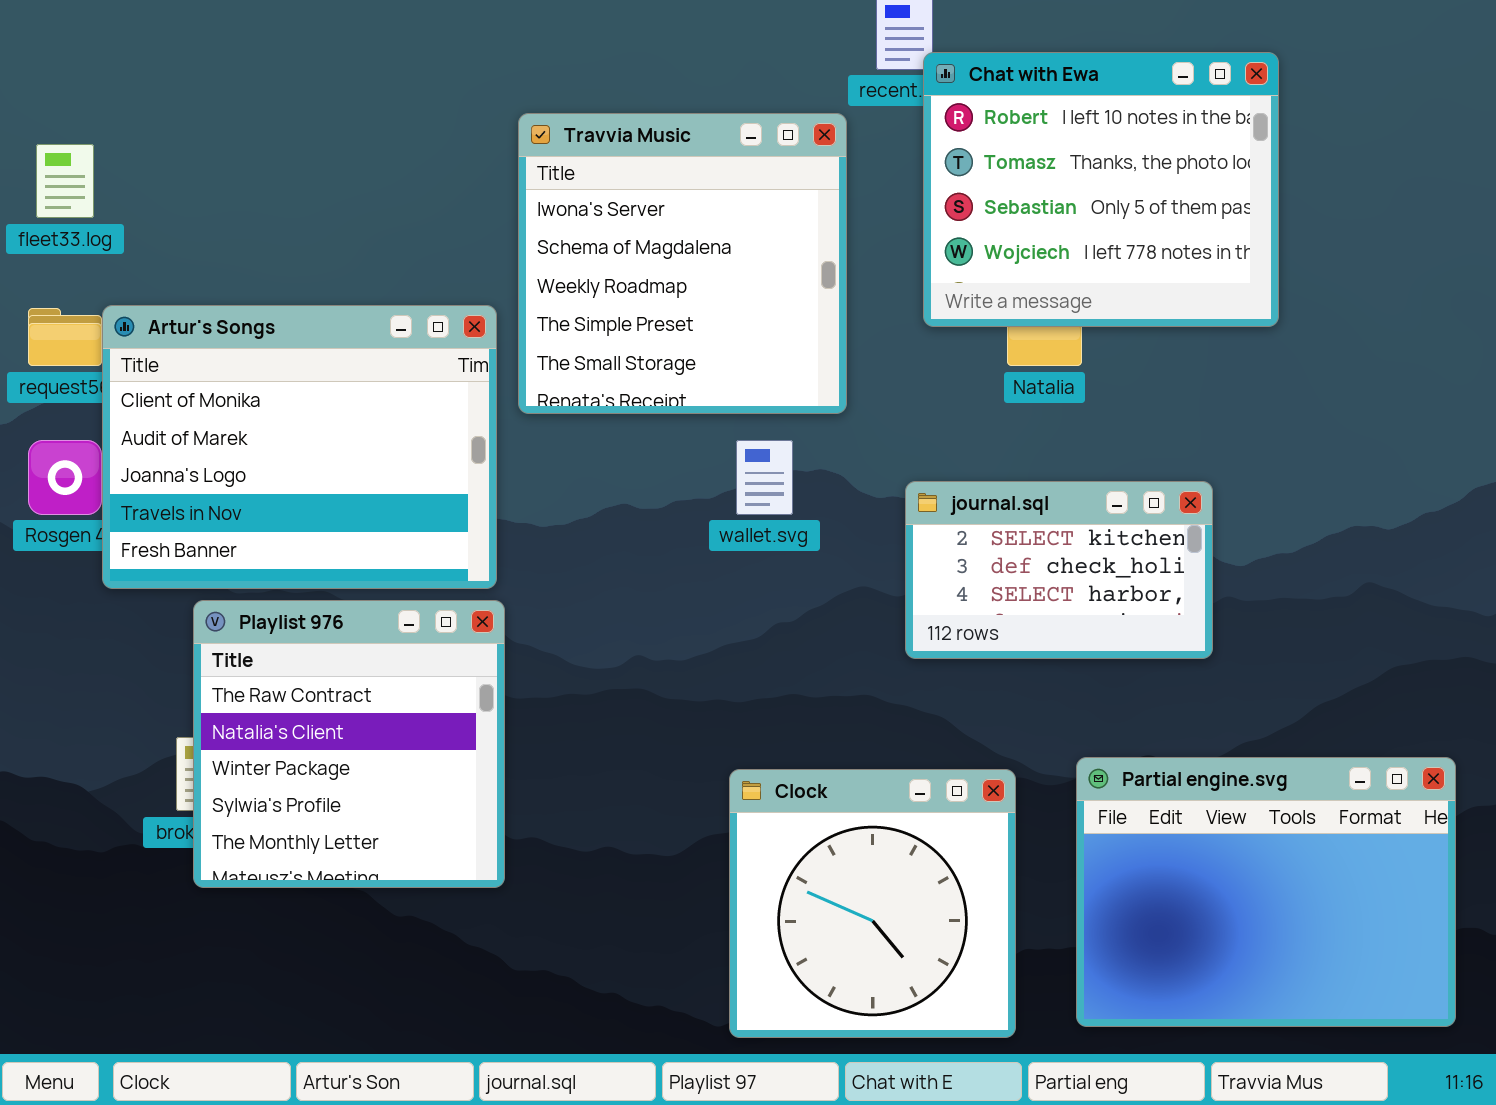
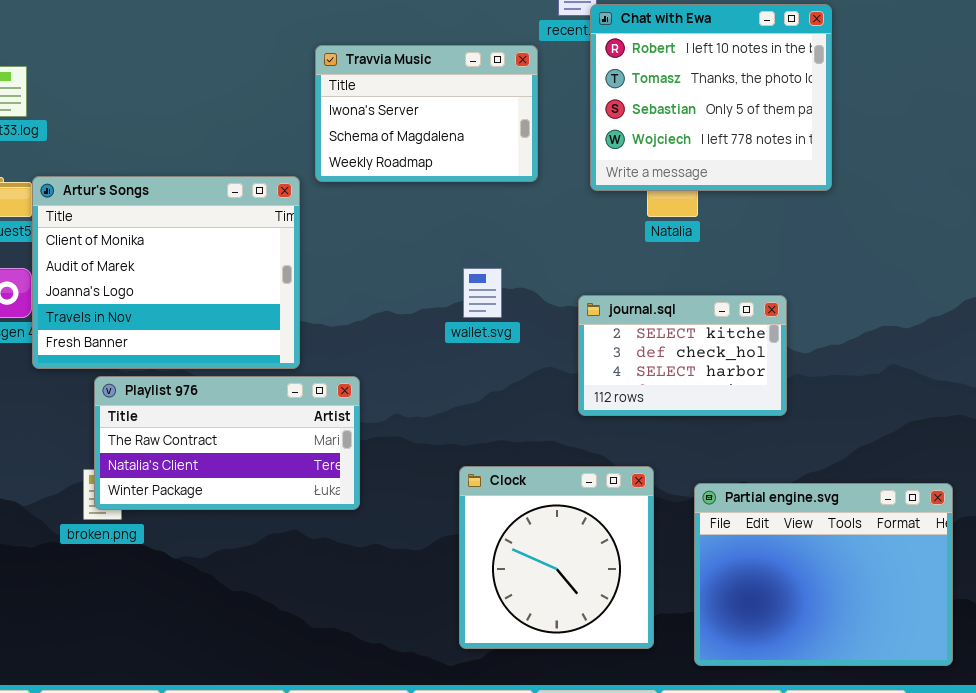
Travvia Music: [518,113,847,414] -> [315,45,538,182], resized
Playlist 976: [193,600,505,888] -> [94,376,360,510], resized
Clock: [729,769,1016,1038] -> [459,466,654,649], moved

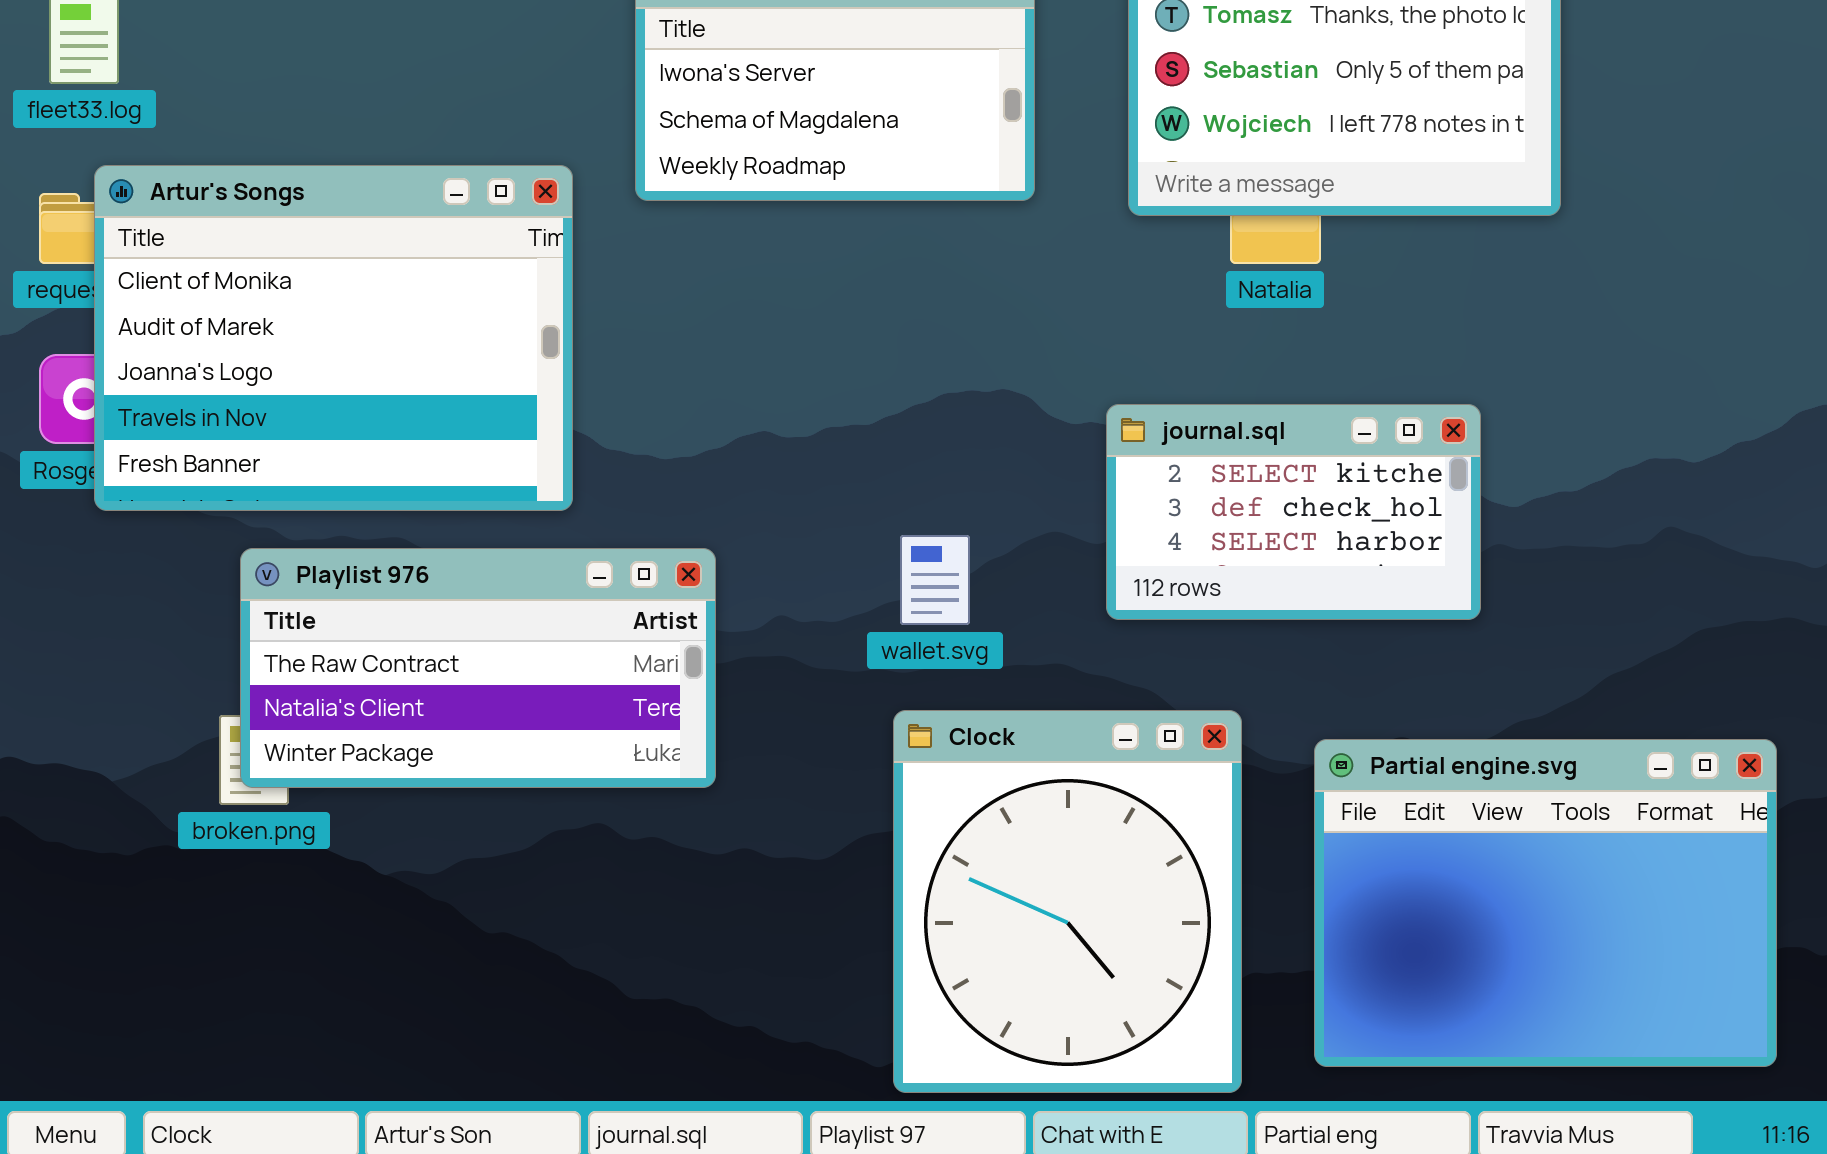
Artur's Songs: [32,176,300,369] -> [94,165,573,511], moved
wallet.svg: [463,268,502,318] -> [900,535,970,625], moved
Clock: [459,466,654,649] -> [893,710,1242,1093], resized

